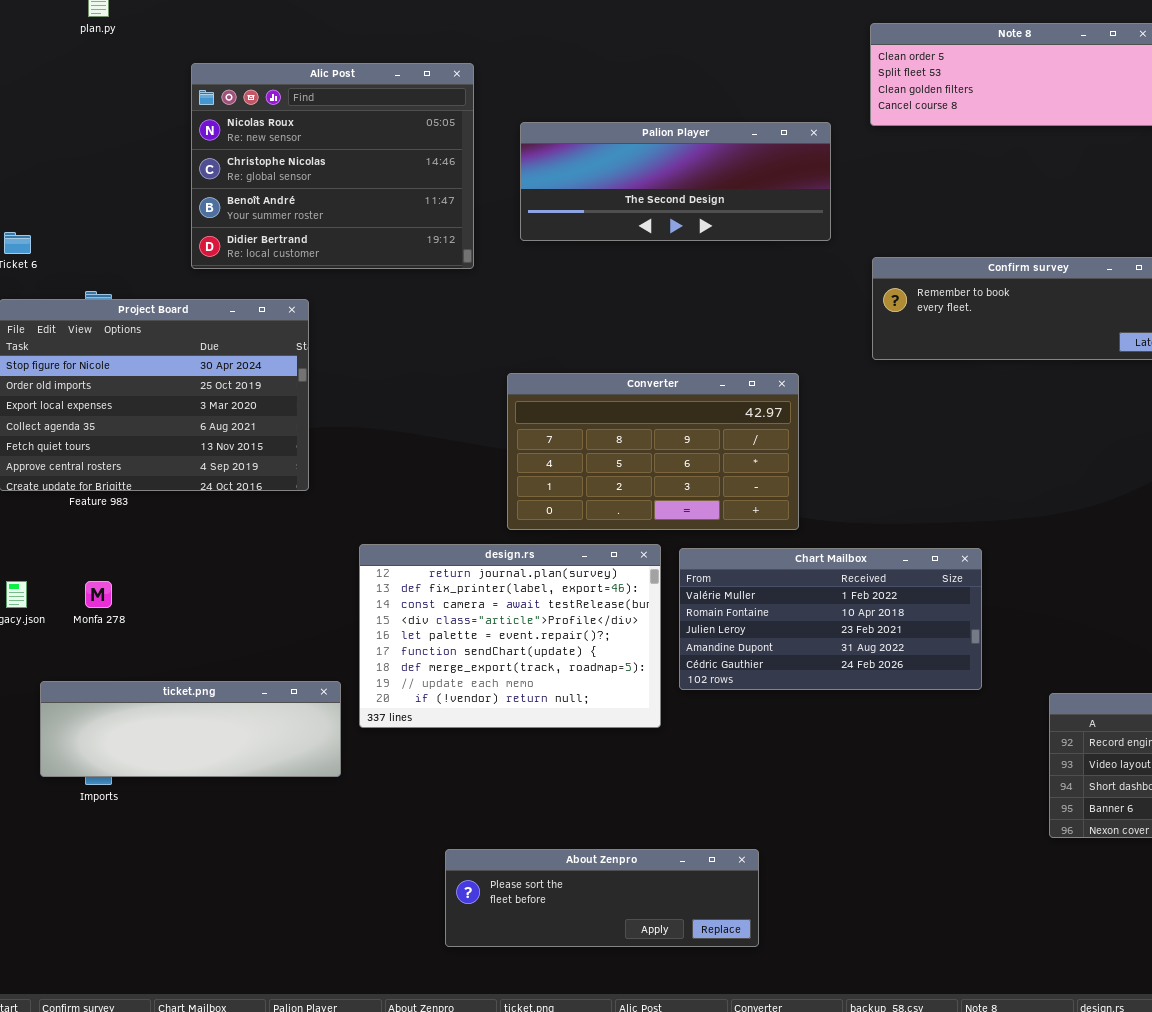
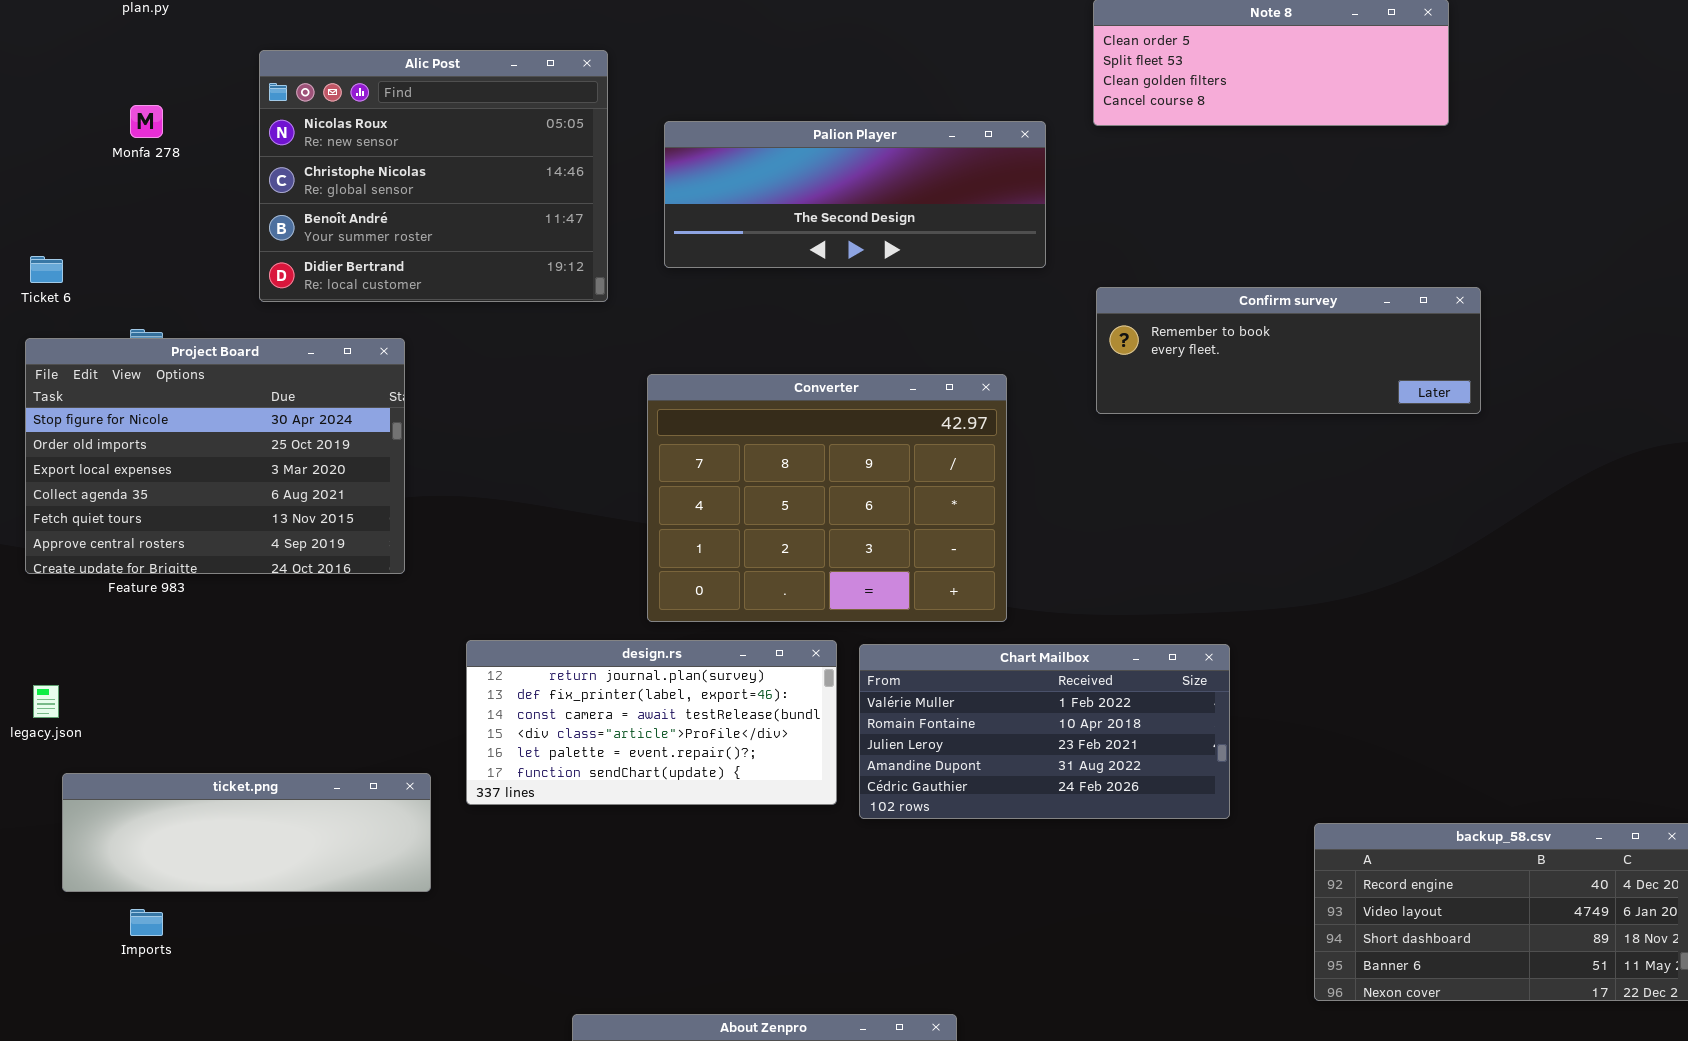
Converter: [507,373,799,530] -> [647,374,1007,622], resized
design.rs: [359,544,661,728] -> [466,640,837,805], resized
Monfa 278: [85,581,112,608] -> [130,105,163,138], moved
ticket.png: [40,681,341,777] -> [62,773,431,892], moved

